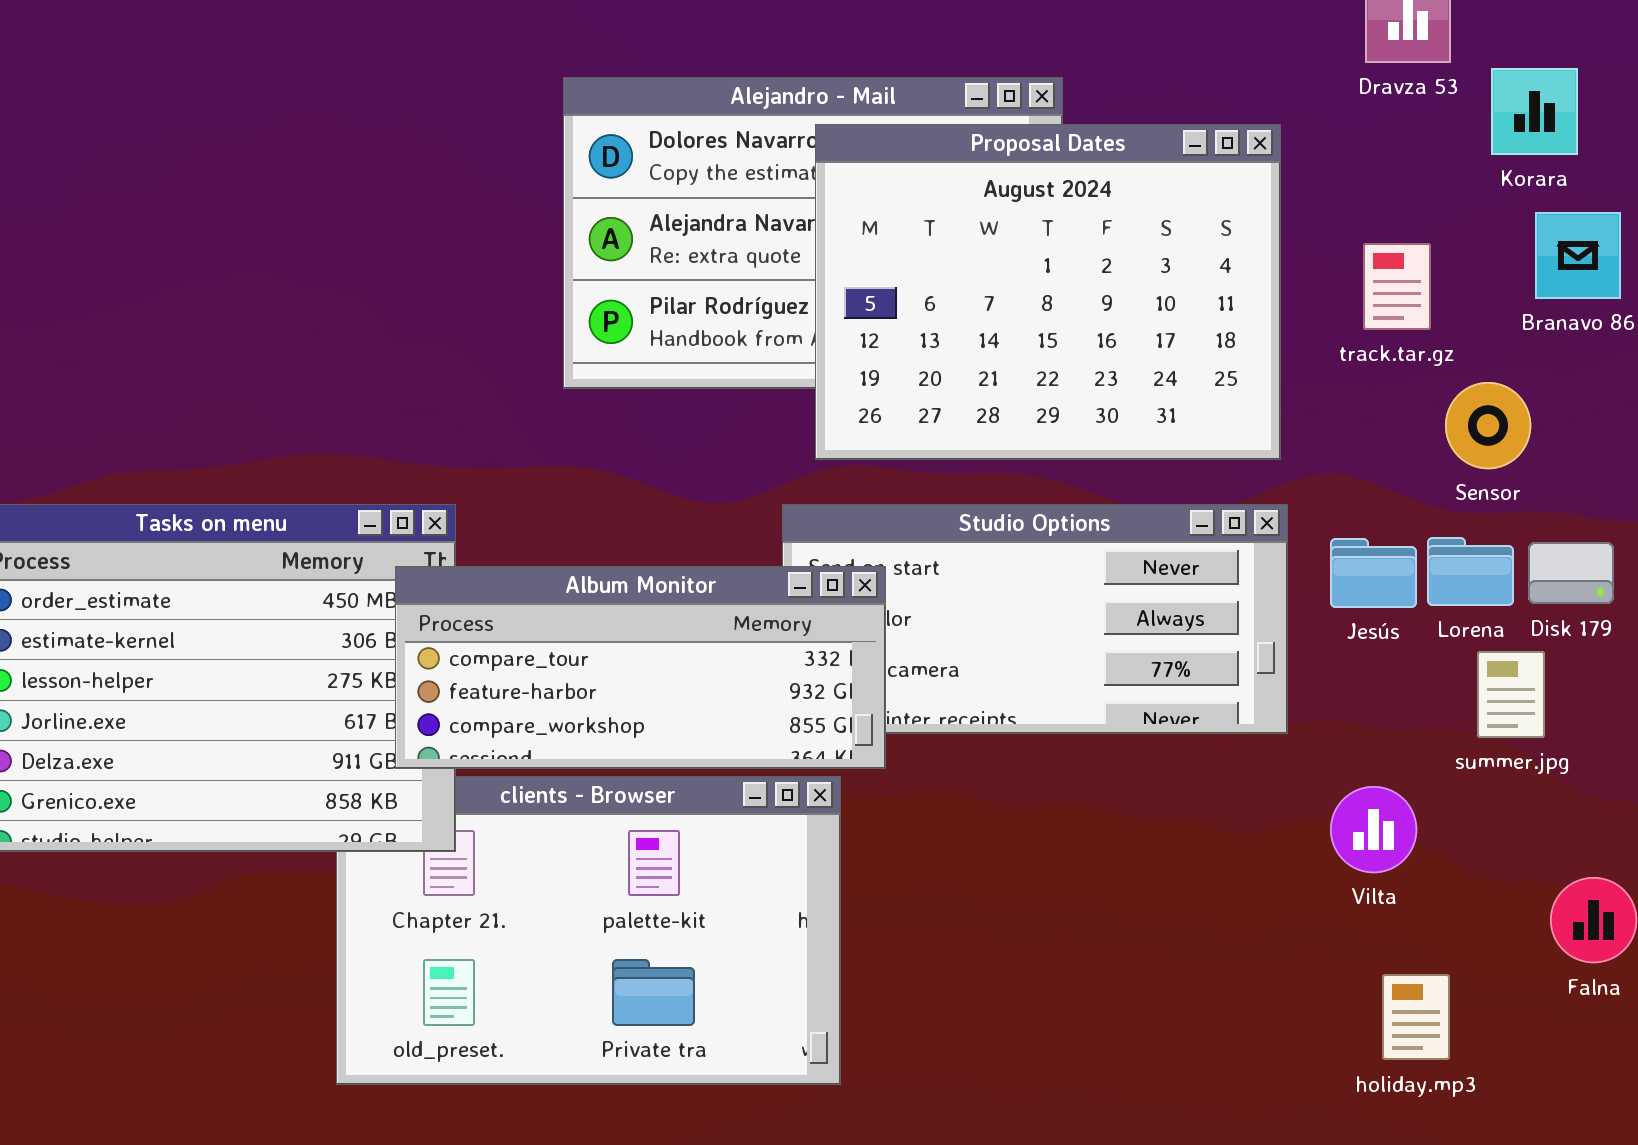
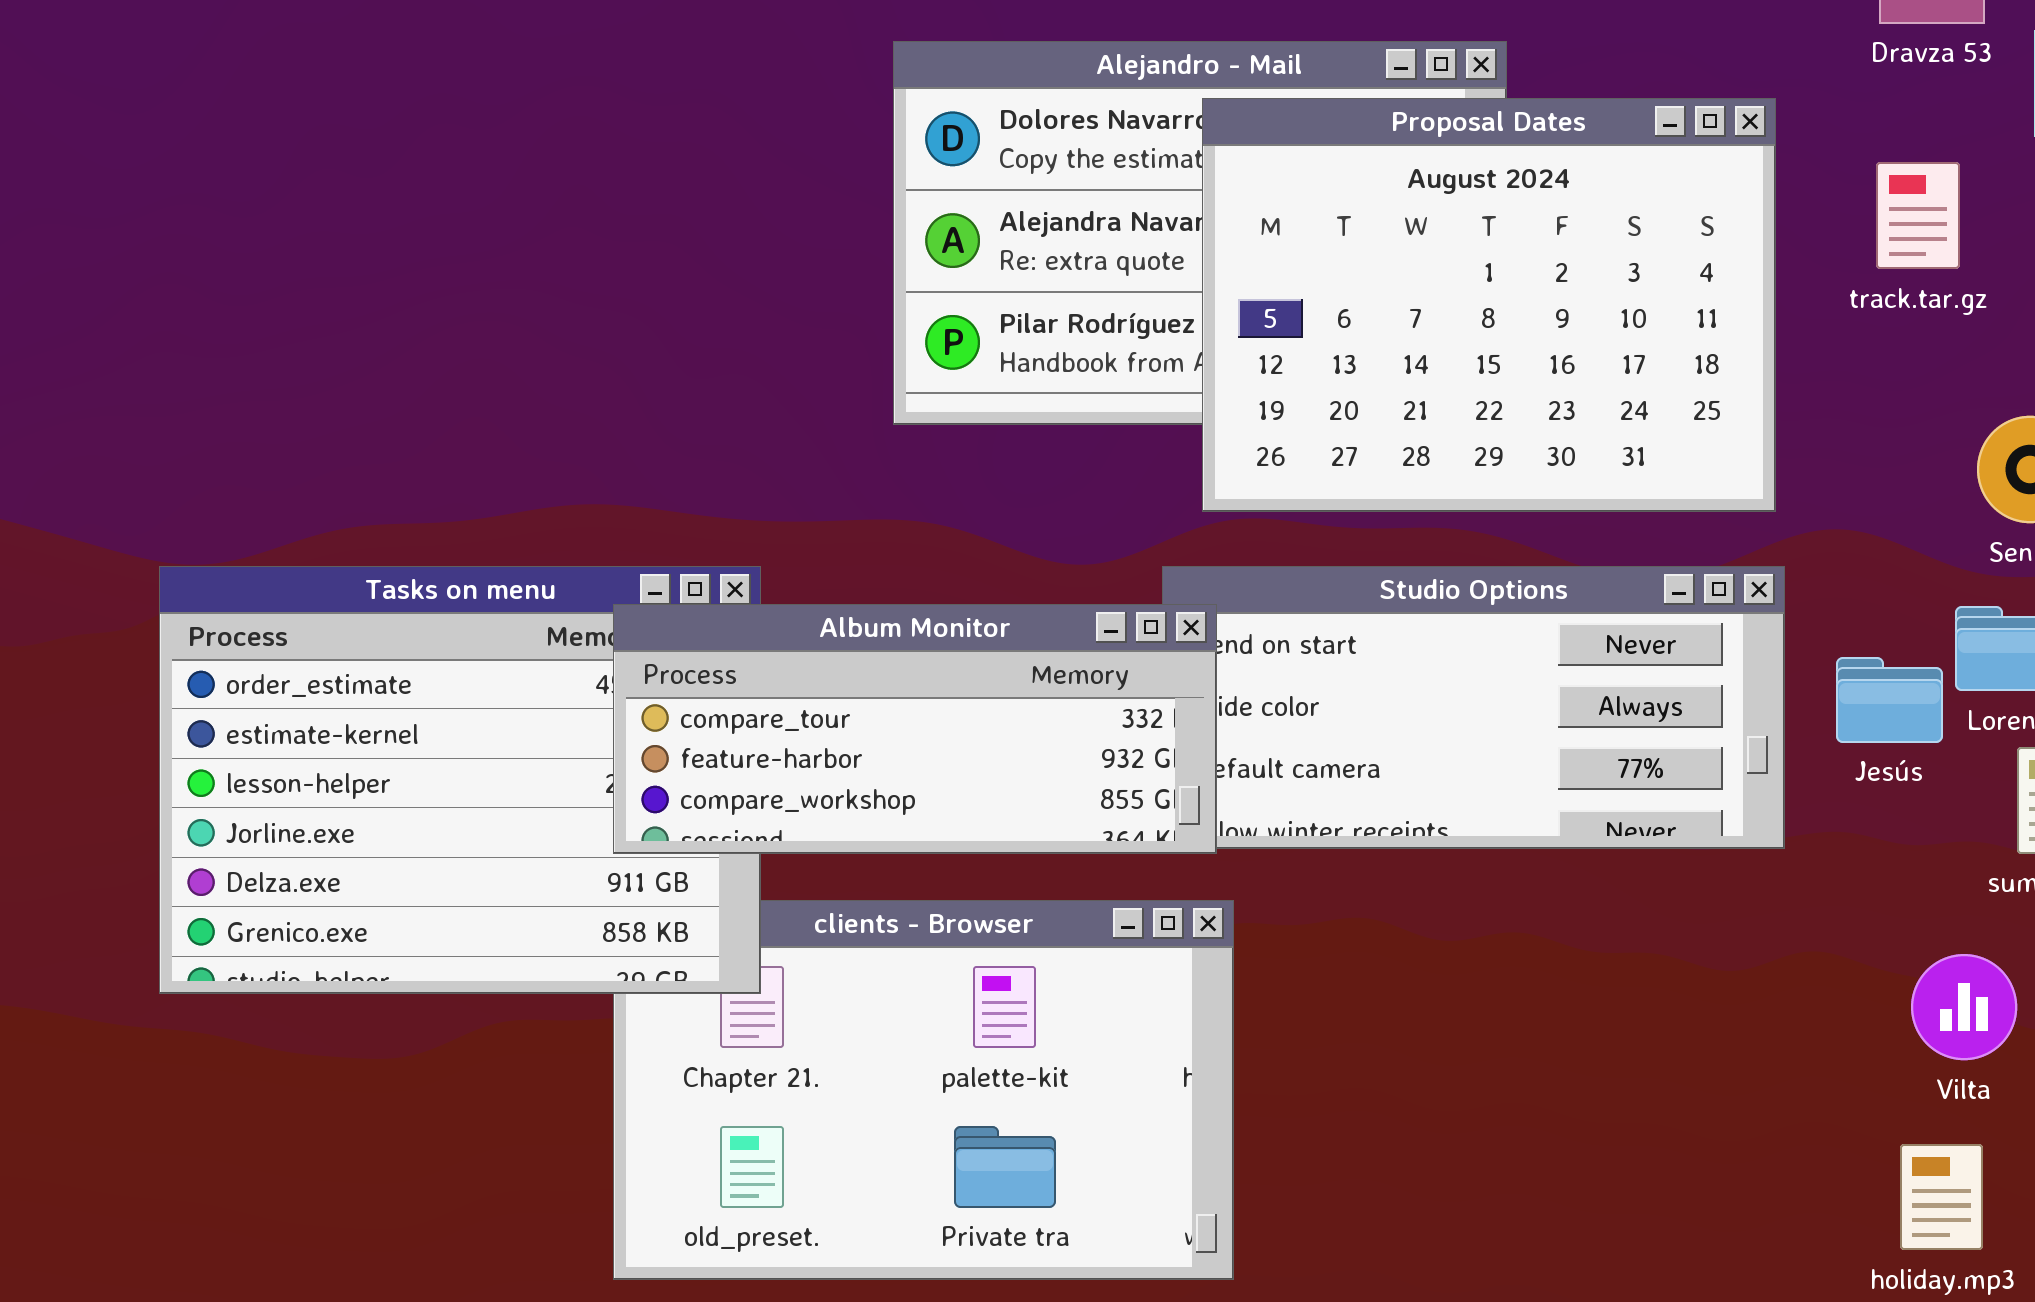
track.tar.gz: [1363,243,1431,330] -> [1876,162,1960,269], moved
Jesús: [1330,538,1417,608] -> [1836,657,1943,743], moved
Album Monitor: [395,566,886,769] -> [613,604,1217,854], moved
Vilta: [1330,786,1417,873] -> [1911,954,2017,1060], moved

